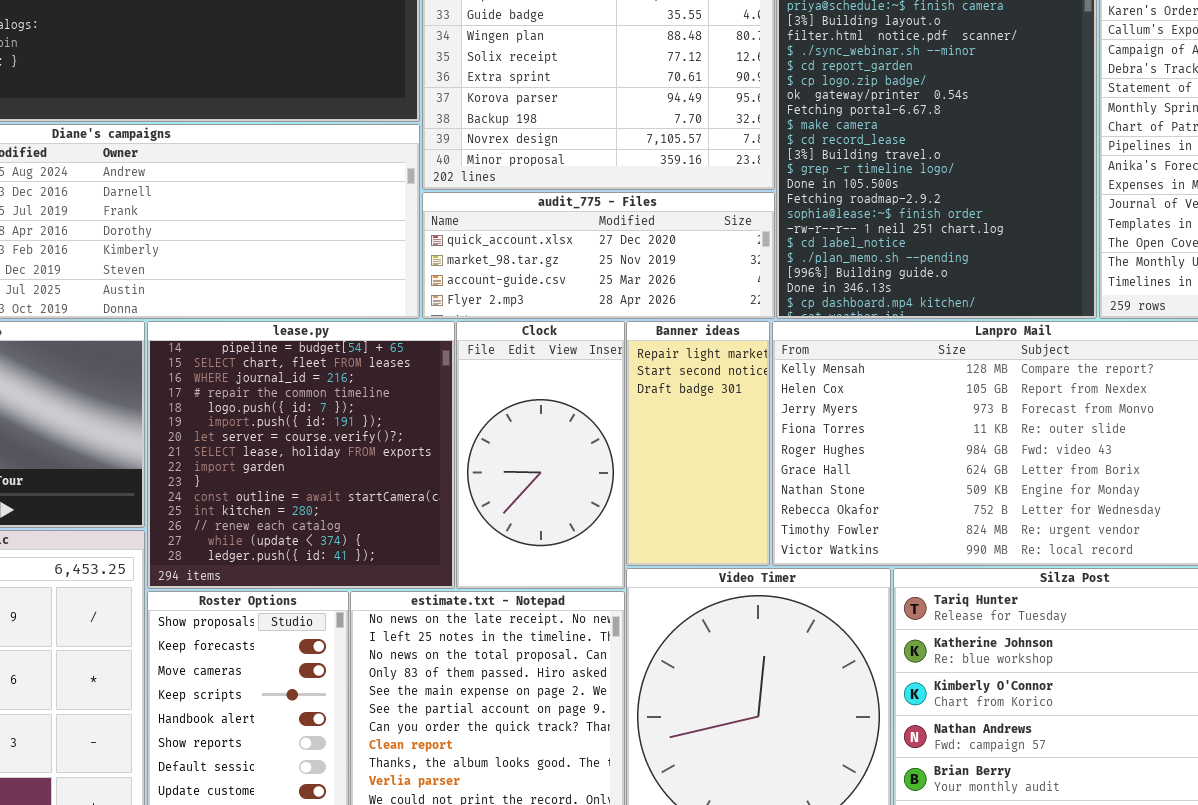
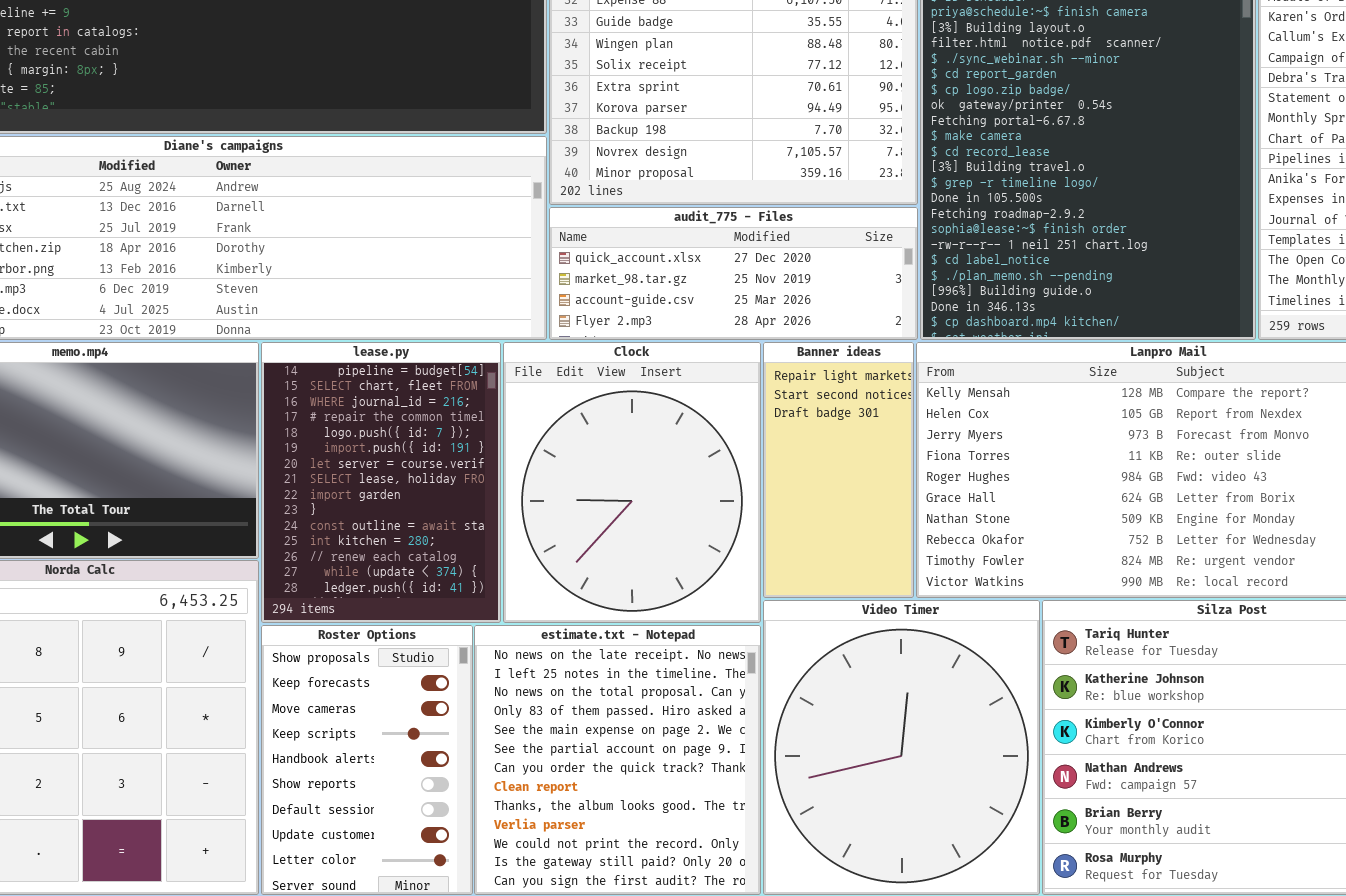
lease.py: [147,321,455,589] -> [261,342,501,623], resized
Clock: [456,321,625,589] -> [503,342,761,623], resized

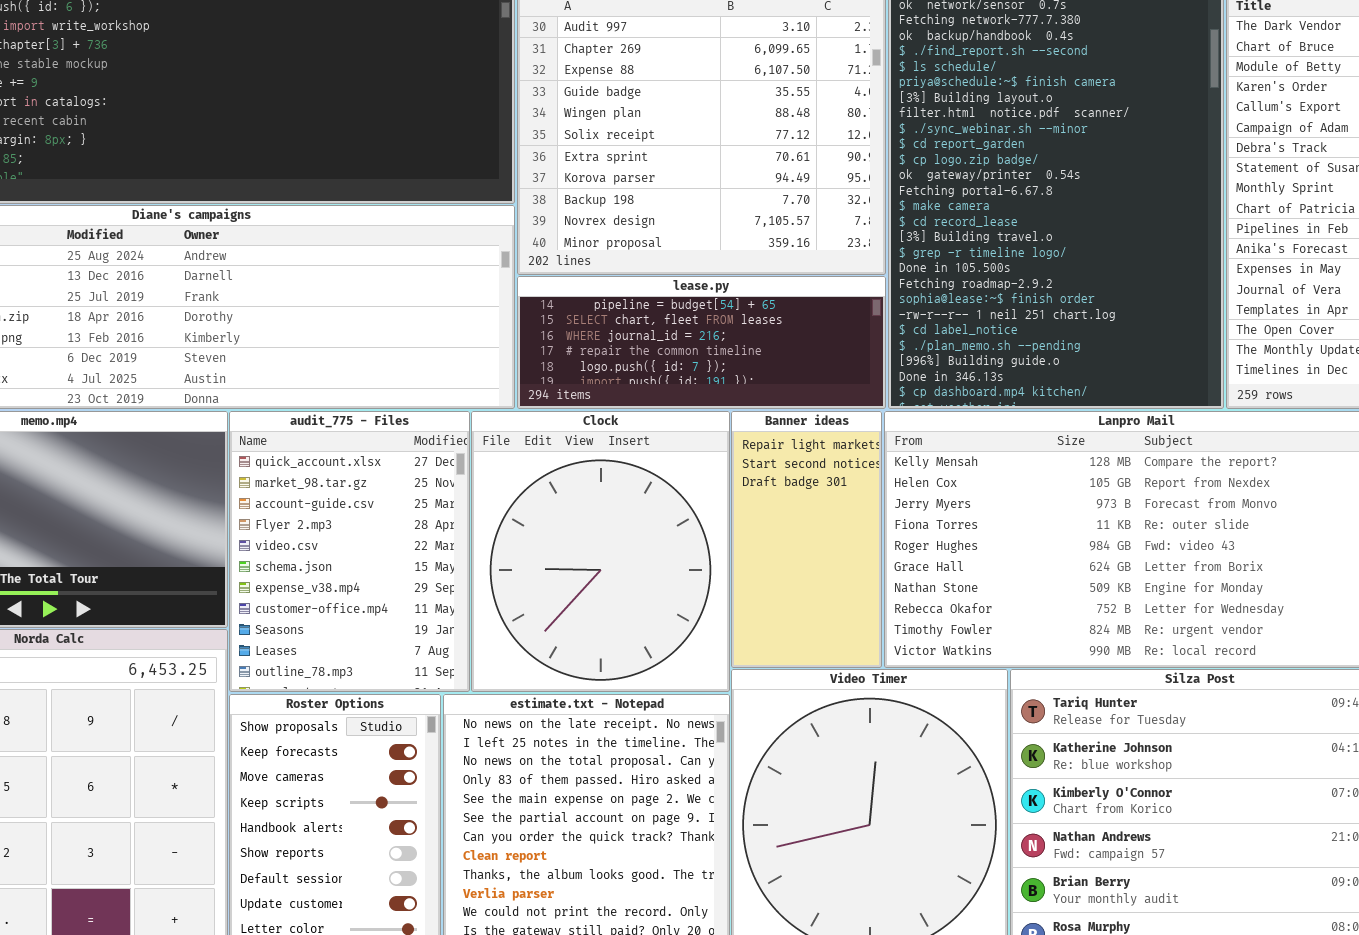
audit_775 - Files: [549,207,918,340] -> [229,411,470,692], moved, resized
lease.py: [261,342,501,623] -> [517,276,886,409], moved, resized

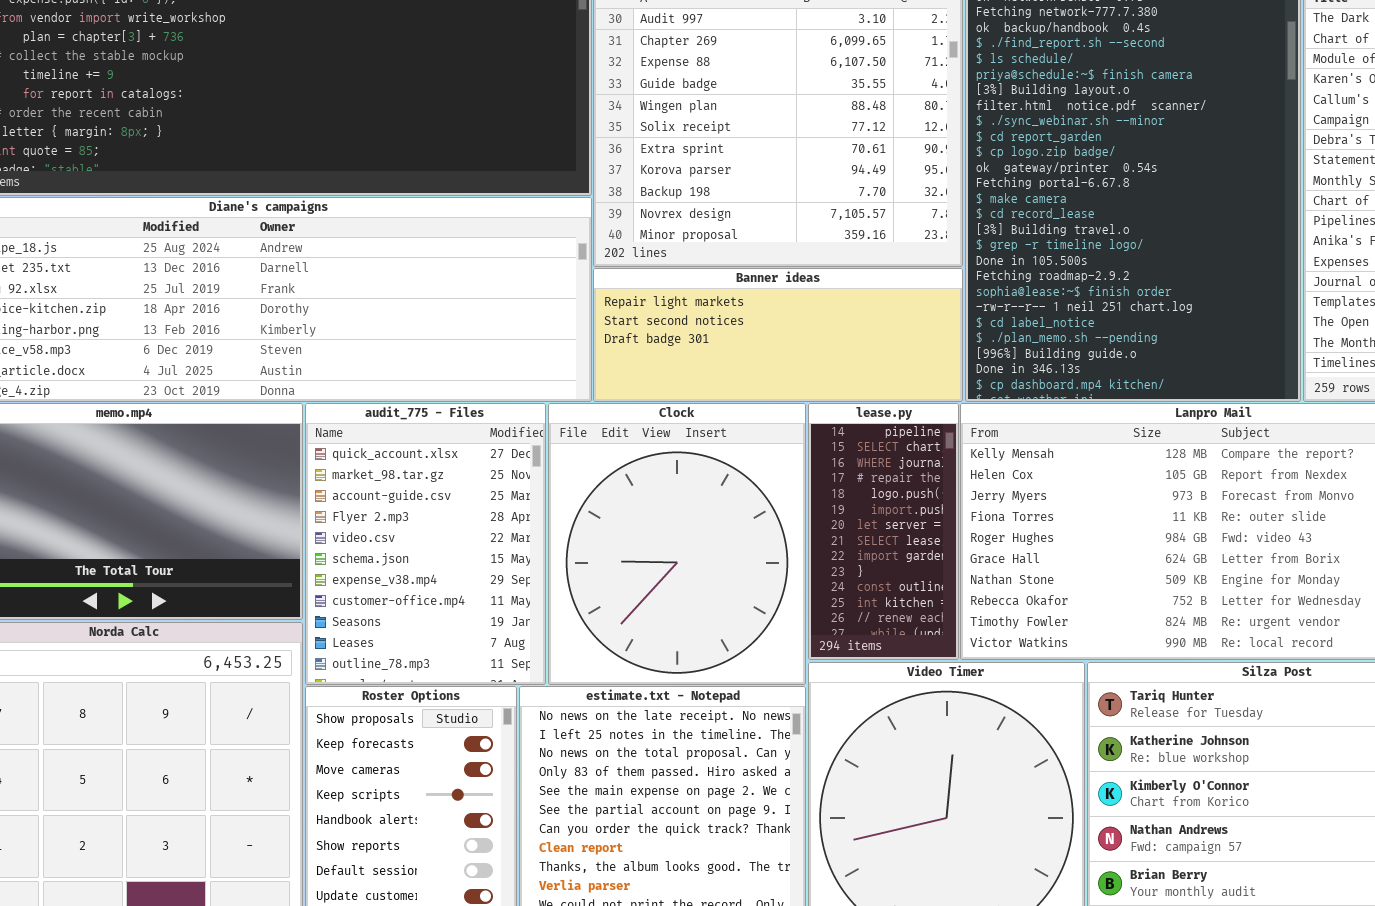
lease.py: [517,276,886,409] -> [808,403,959,660], moved, resized
Banner ideas: [731,411,882,668] -> [593,268,963,402], moved, resized

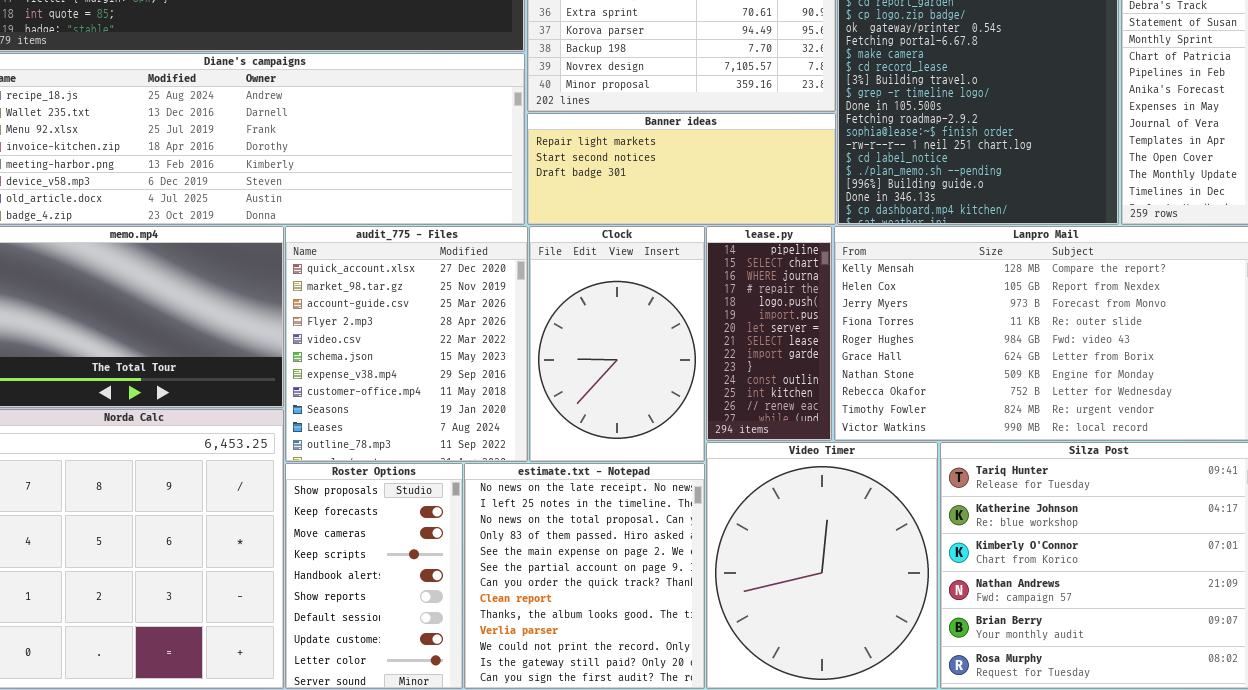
audit_775 - Files: [305,403,546,685] -> [285,226,528,462], resized
Clock: [548,403,806,685] -> [529,226,705,462], resized

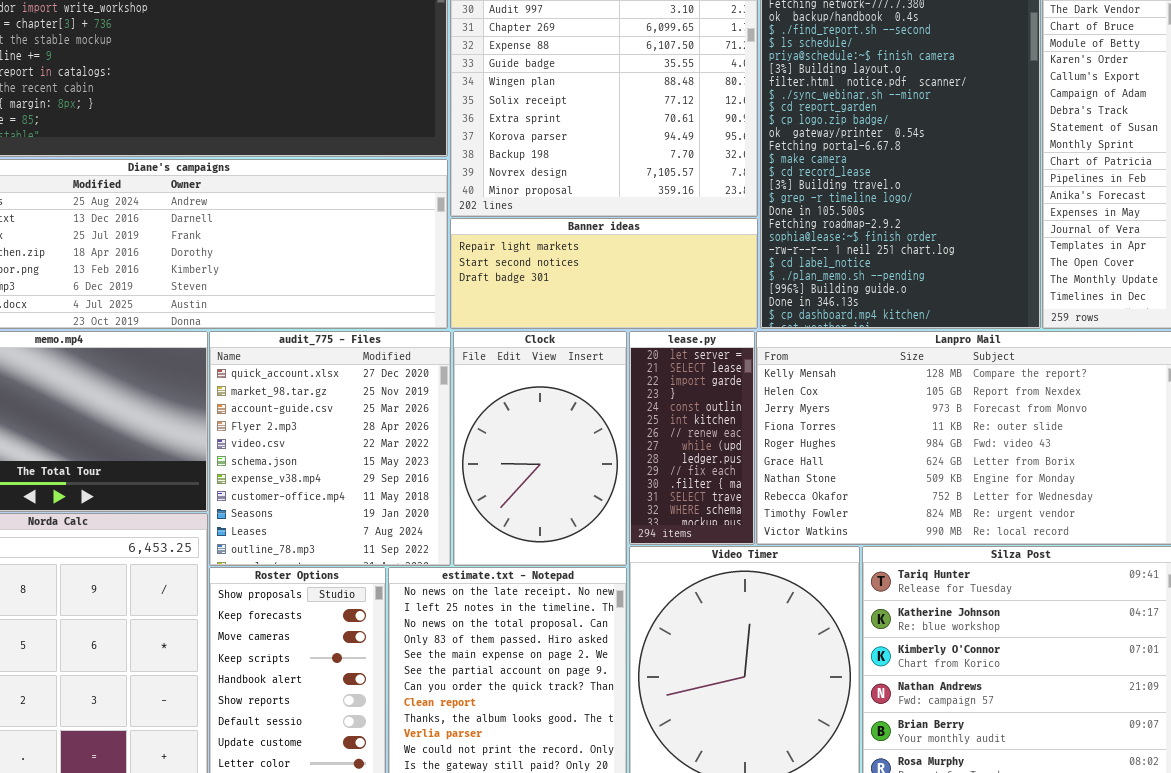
lease.py: [706,226,832,441] -> [629,331,755,545], scrolled down 6 rows

